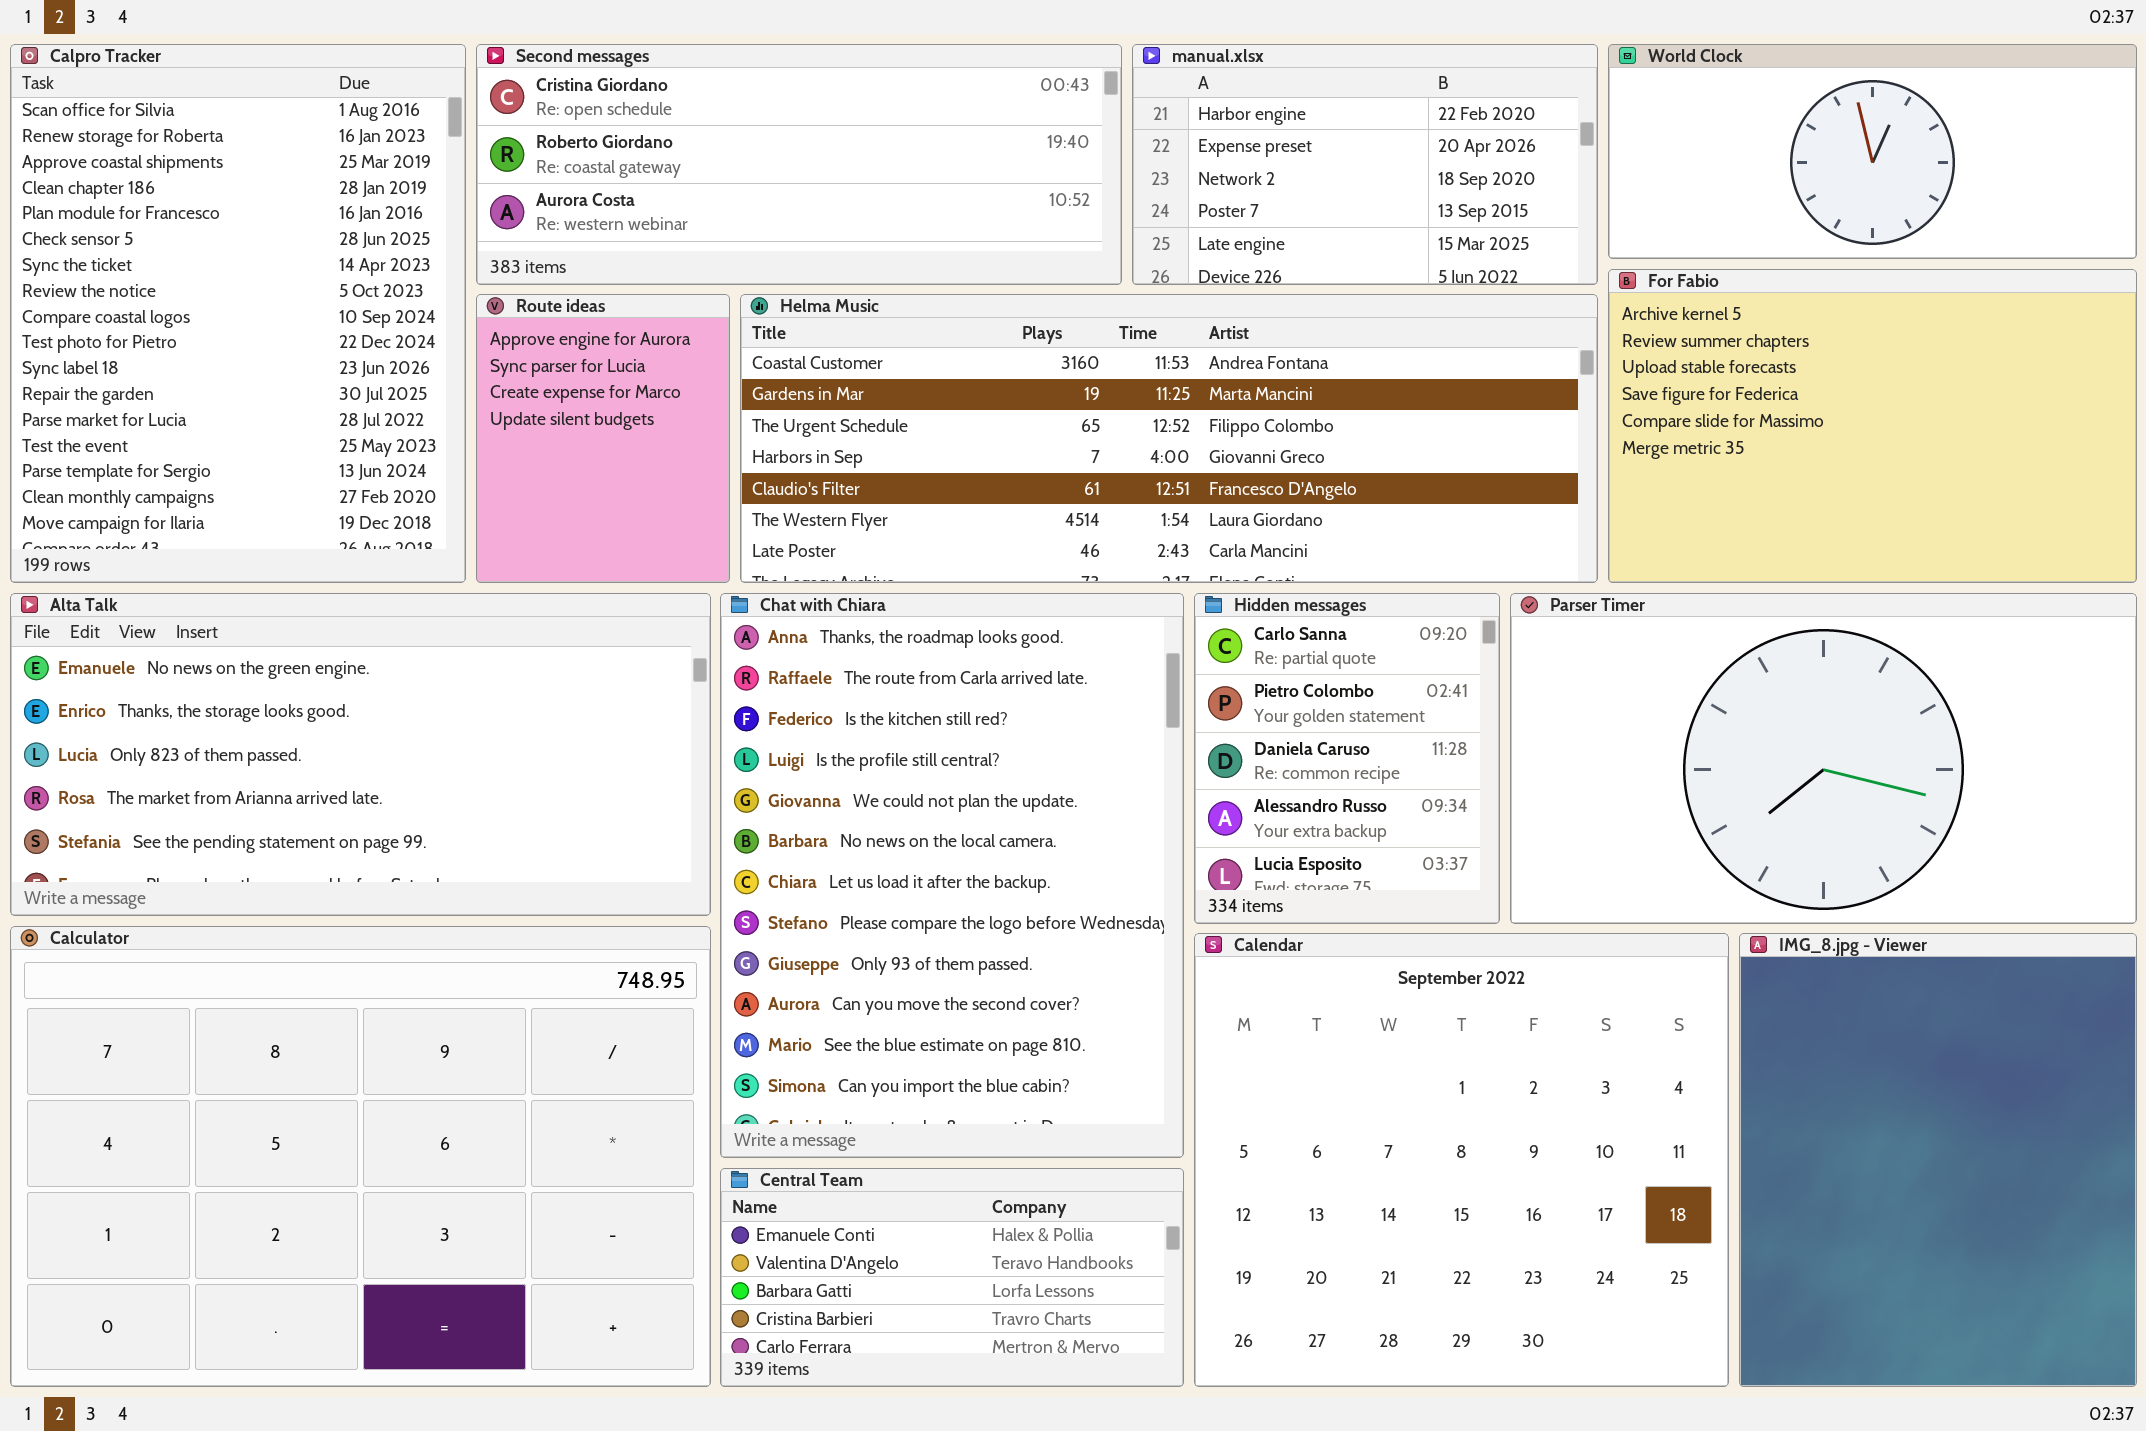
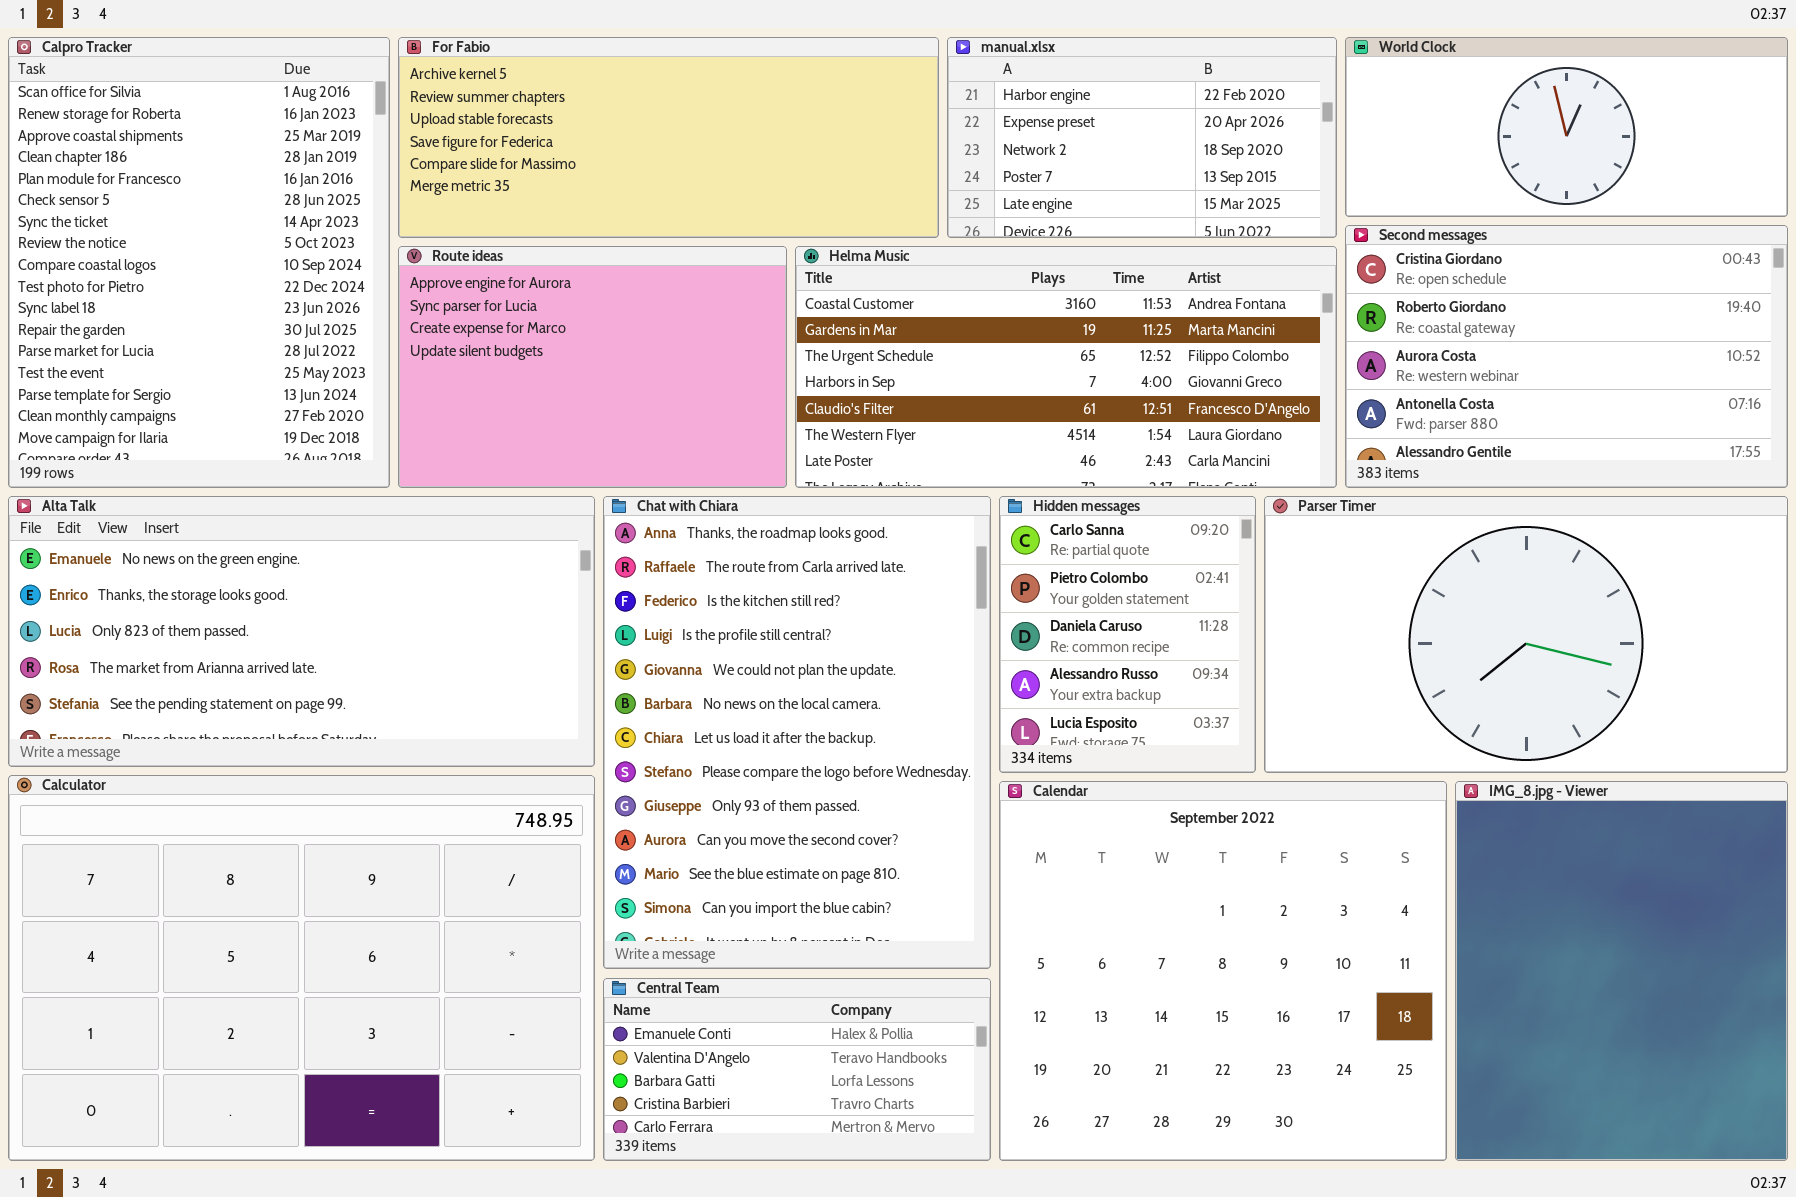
Second messages: [476,44,1122,285] -> [1345,225,1788,488], moved, resized
For Fabio: [1608,269,2137,583] -> [398,37,939,238], moved, resized
Route ideas: [476,294,730,583] -> [398,246,787,488], resized
Helma Music: [740,294,1598,583] -> [795,246,1337,488], resized

